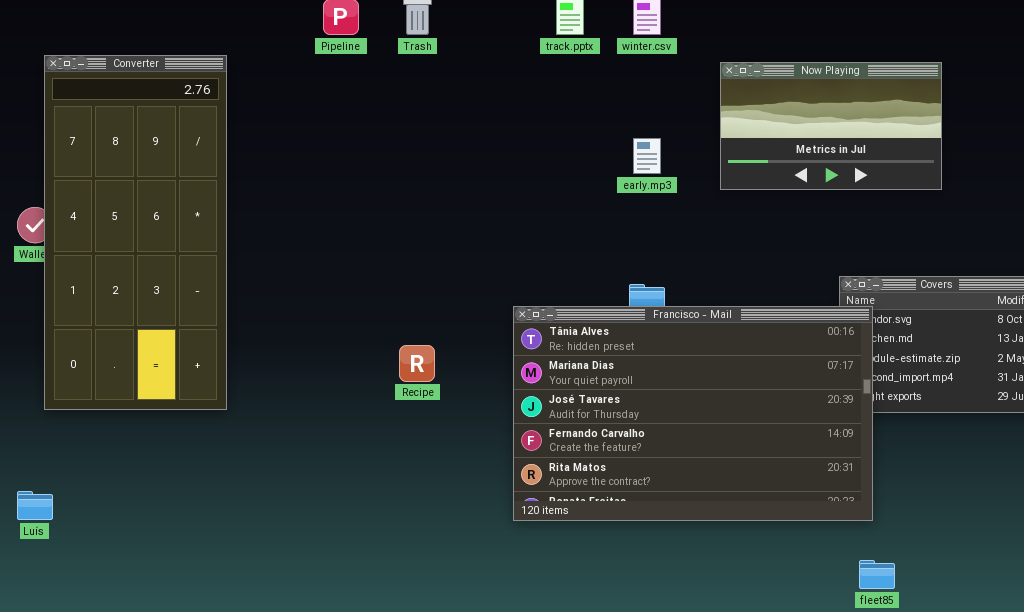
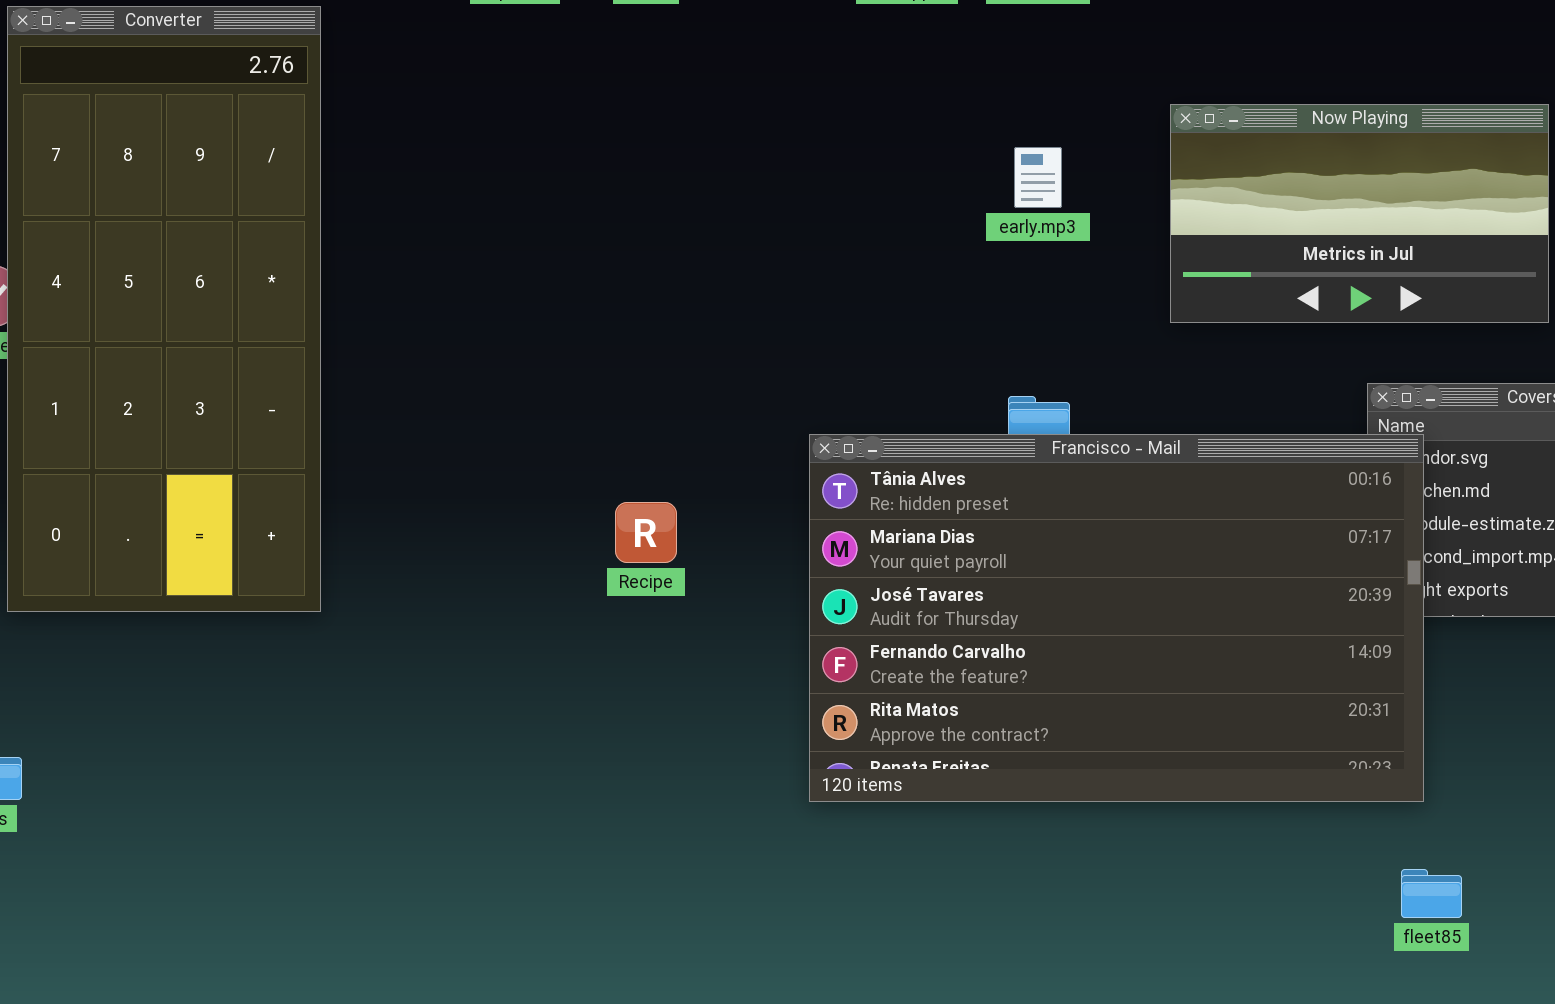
Now Playing: [720,62,942,190] -> [1170,104,1549,323], moved

